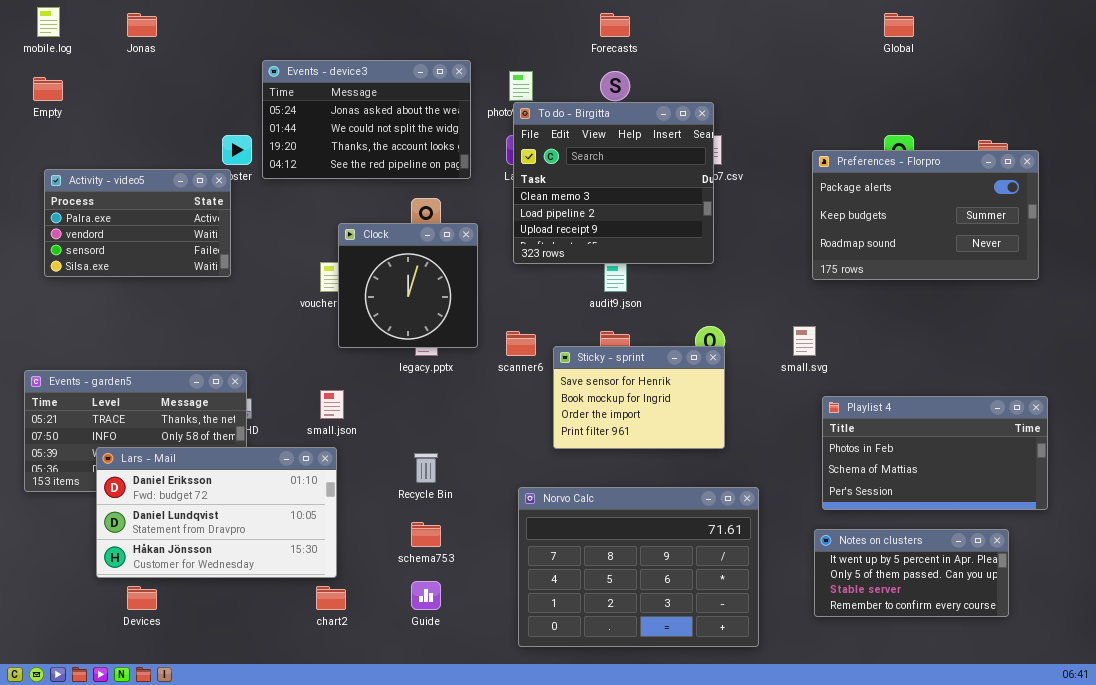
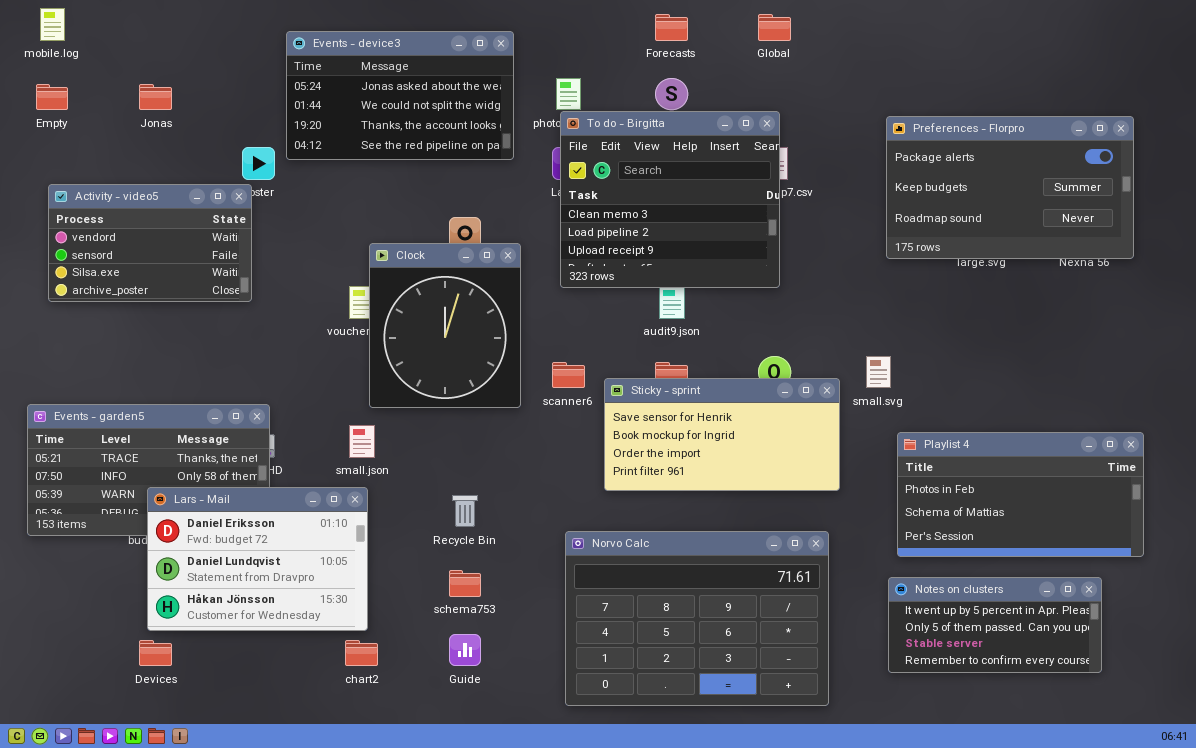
Jonas: [127,13,157,37] -> [139,84,172,110], moved
Global: [884,13,914,37] -> [758,14,791,41], moved
Events - device3: [262,60,471,179] -> [286,31,514,160], moved
Preferences - Florpro: [812,150,1039,280] -> [886,116,1134,259], moved
Activity - video5: [44,169,231,277] -> [48,184,252,302], scrolled down 1 row
Clock: [338,223,478,348] -> [369,243,521,408], resized
Sticky - sprint: [553,346,725,449] -> [604,378,840,491], resized
Lars - Mail: [96,447,337,578] -> [147,487,368,631], resized

